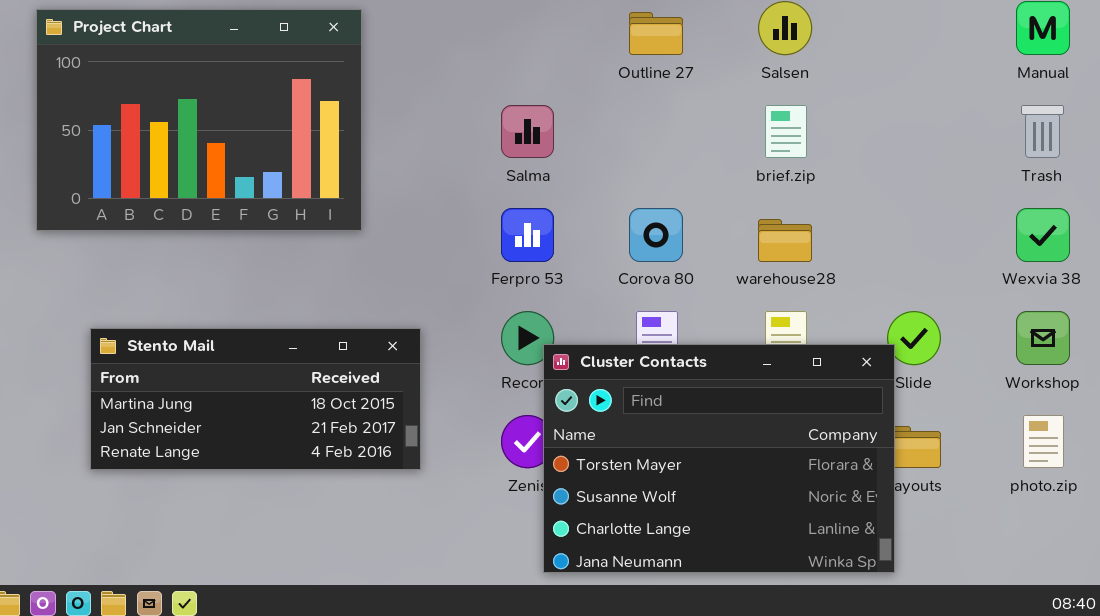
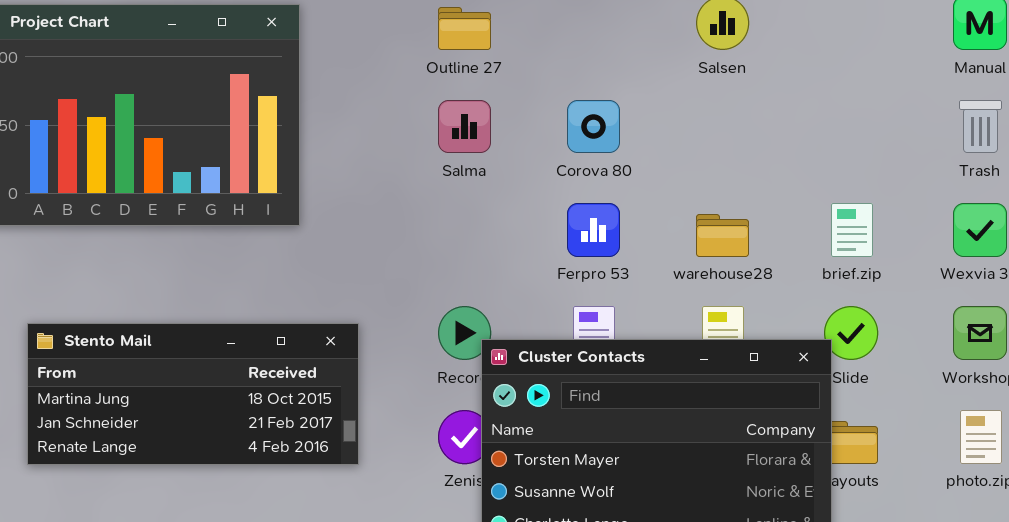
Outline 27: [629,12,683,55] -> [438,7,491,50], moved
brief.zip: [765,105,807,158] -> [831,203,873,257], moved
Ferpro 53: [501,208,554,262] -> [567,203,620,257], moved
Corova 80: [629,208,683,262] -> [567,100,620,153], moved

